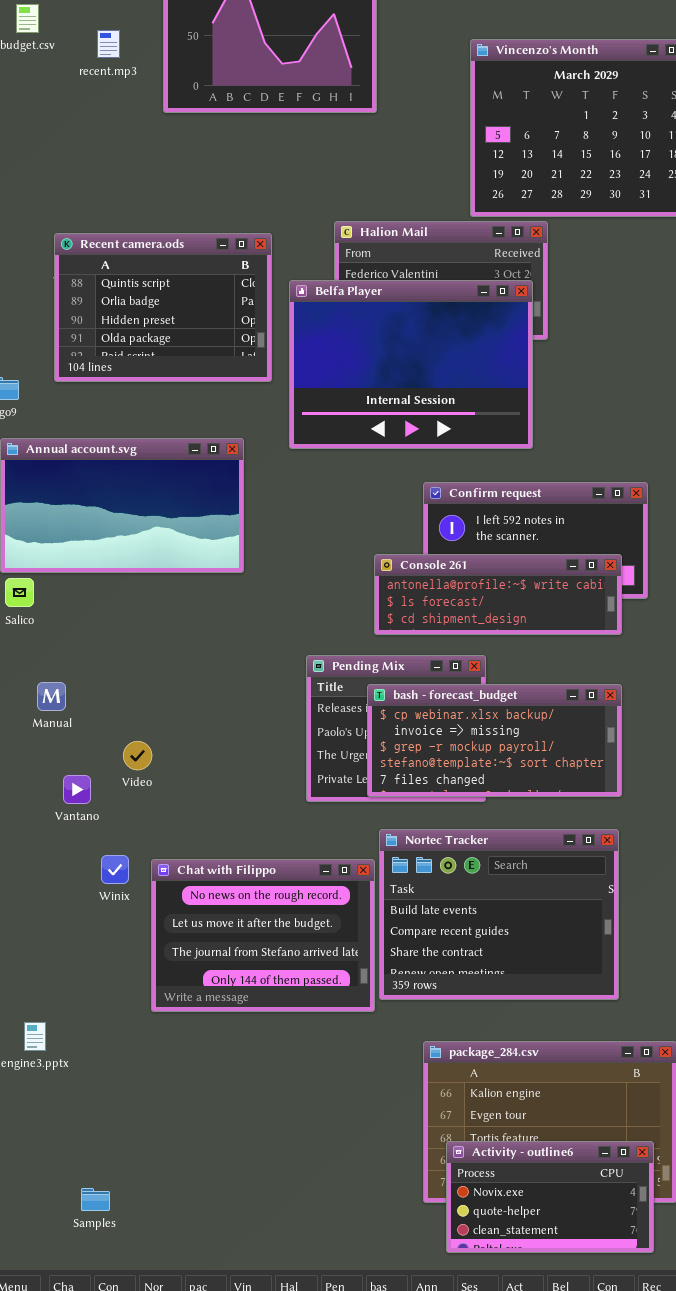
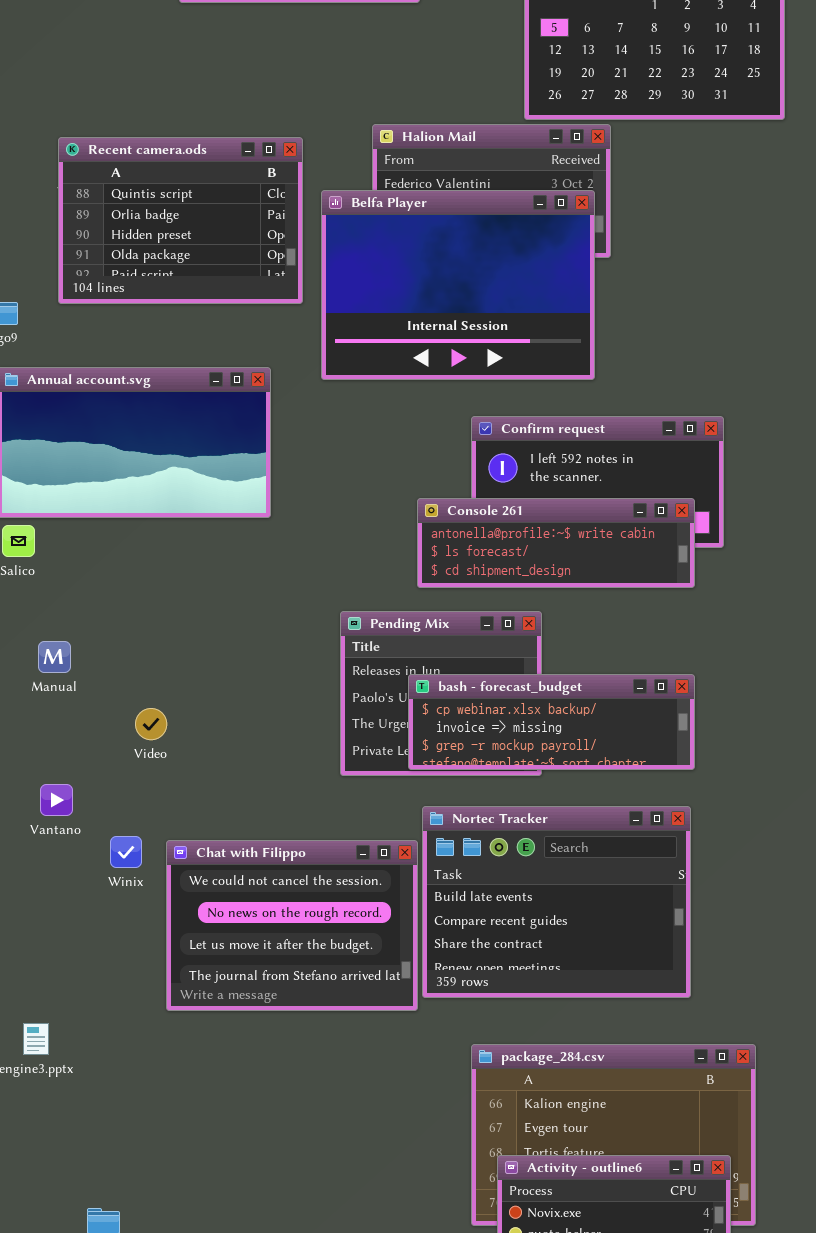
bash - forecast_budget: [367,684,622,797] -> [408,674,695,770], resized
Vantano: [63,775,91,804] -> [40,784,73,816], moved
Chat with Filippo: [151,859,375,1012] -> [166,840,418,1011], scrolled up 1 row

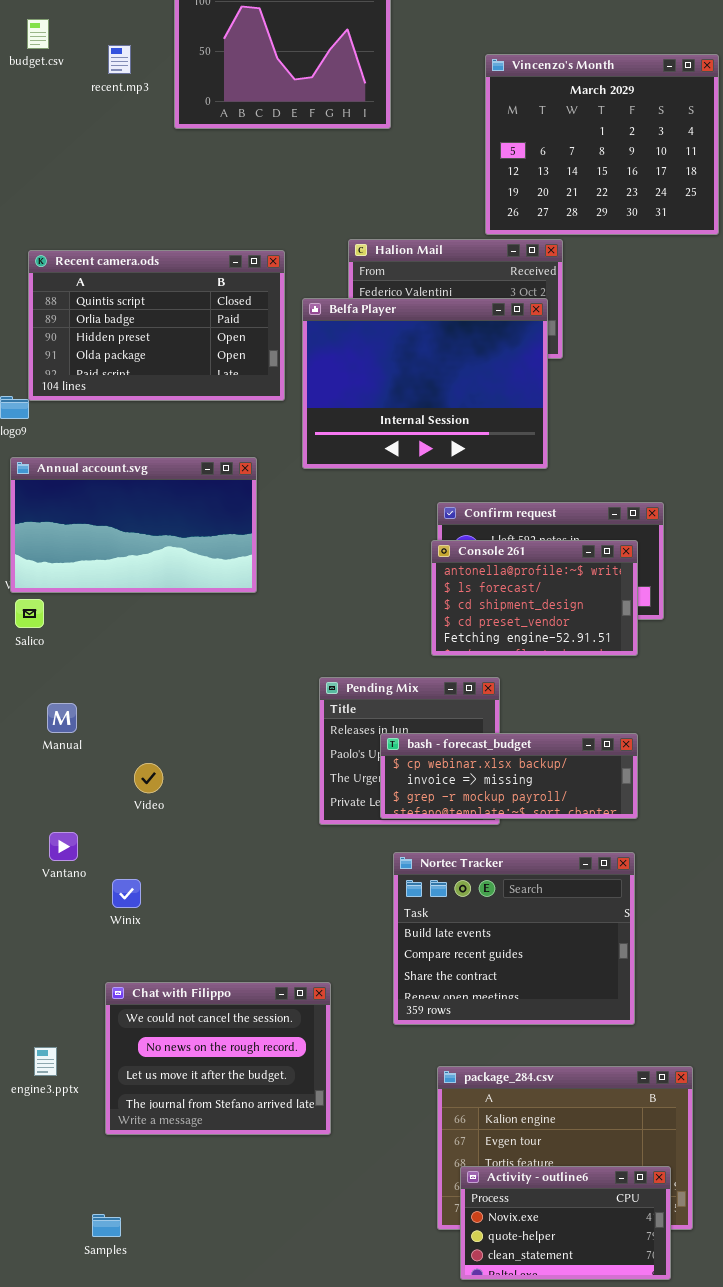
Recent camera.ods: [58,137,303,304] -> [28,250,285,401], resized
Console 261: [417,498,695,588] -> [431,540,638,656], resized
Chat with Filippo: [166,840,418,1011] -> [105,982,331,1135], moved

